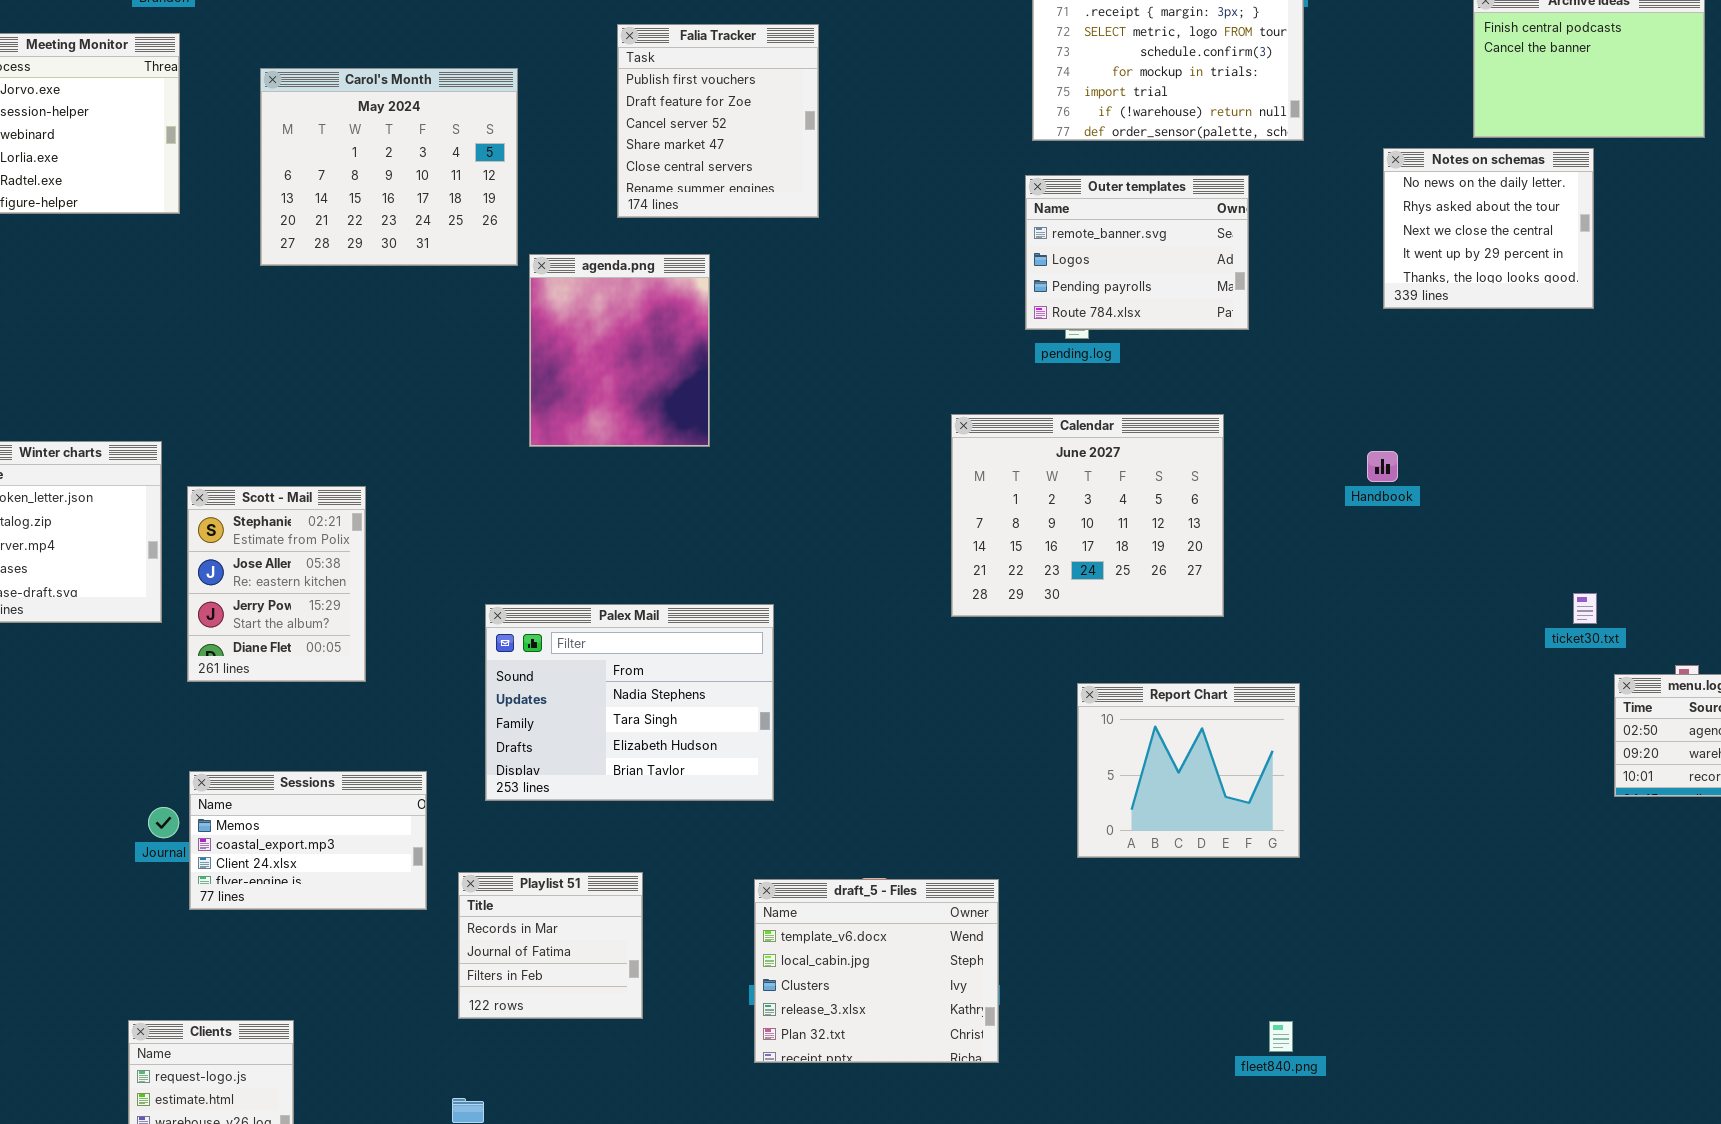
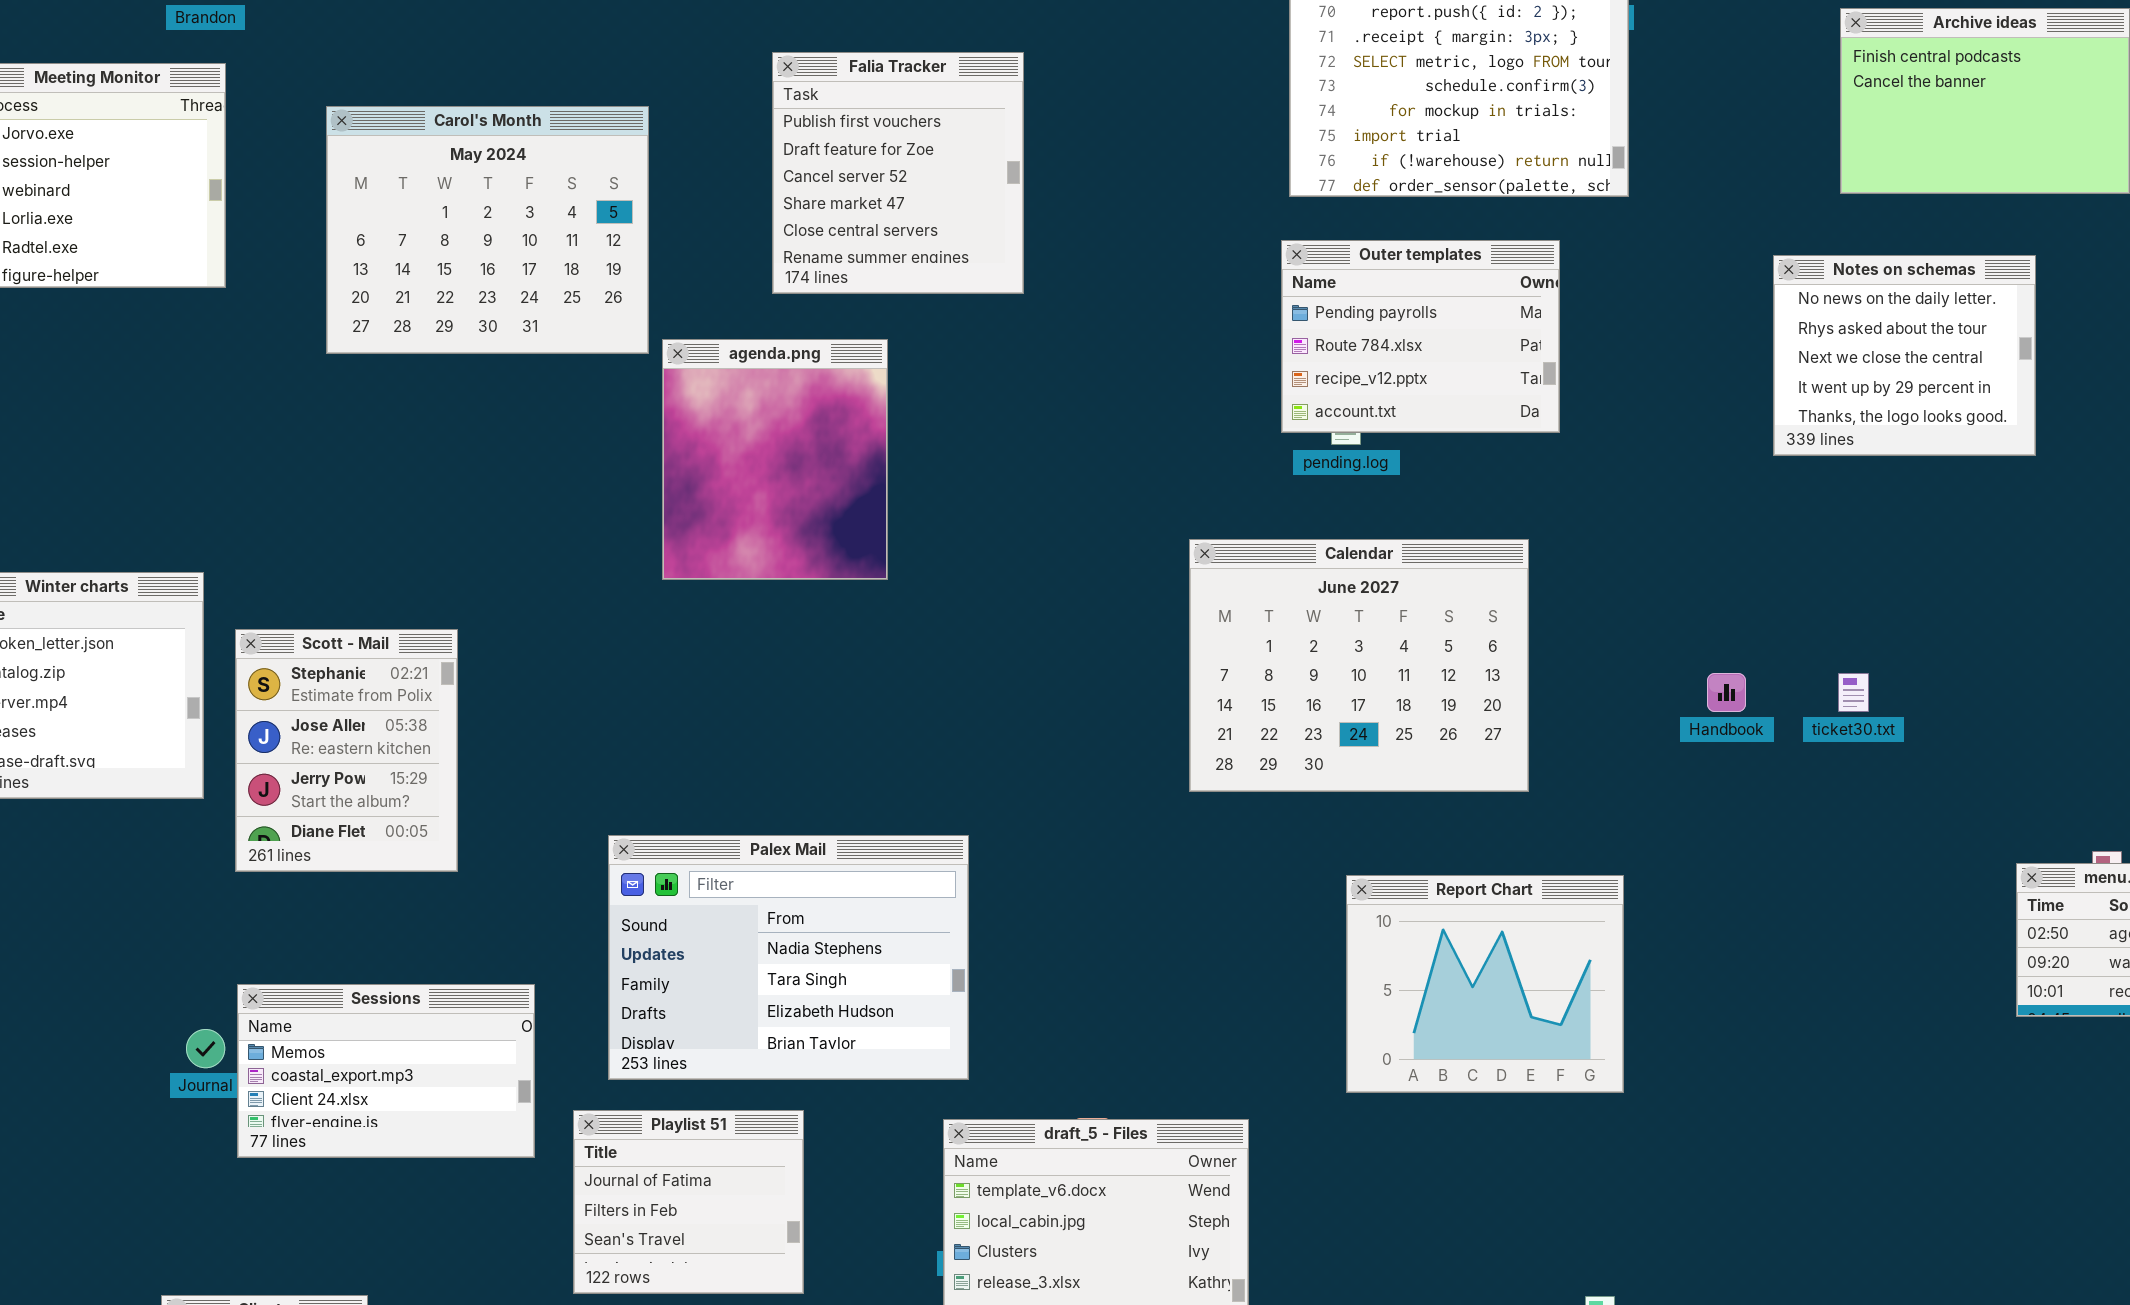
Notes on schemas: [1383,148,1594,309] -> [1773,255,2036,456], moved
Outer templates: [1025,175,1249,330] -> [1281,240,1560,433], scrolled down 2 rows
Handbook: [1367,451,1398,482] -> [1707,673,1746,712], moved
ticket30.txt: [1573,593,1597,624] -> [1838,673,1869,712], moved
Palex Mail: [485,604,774,801] -> [608,835,969,1080], moved
Playlist 51: [458,872,643,1019] -> [573,1110,804,1294], scrolled down 1 row

